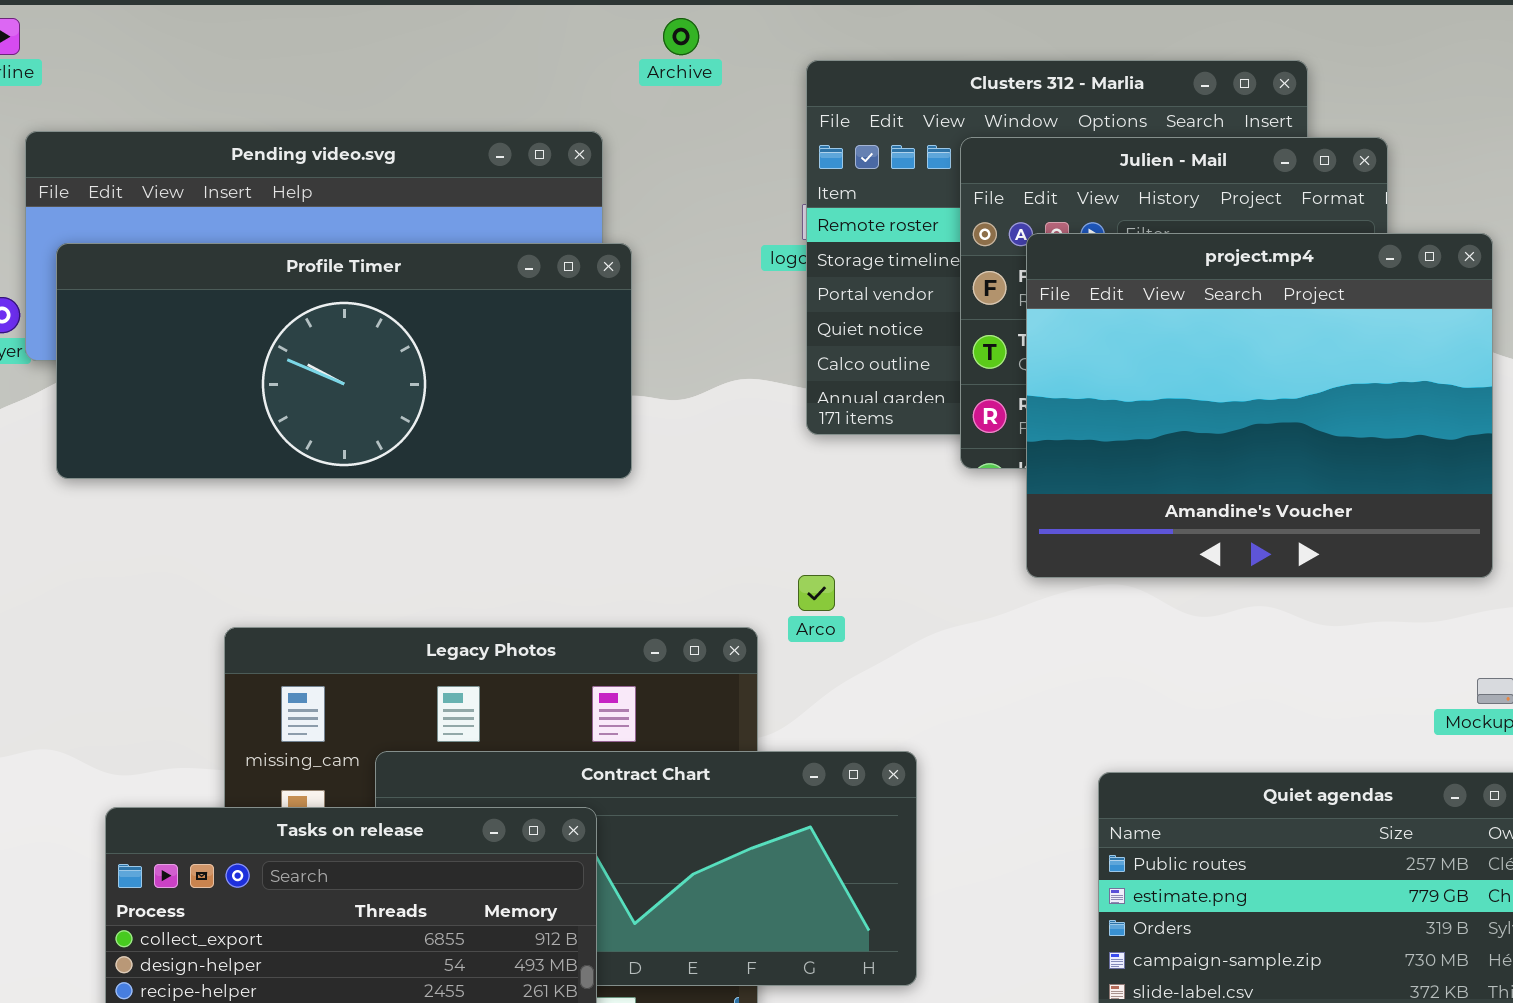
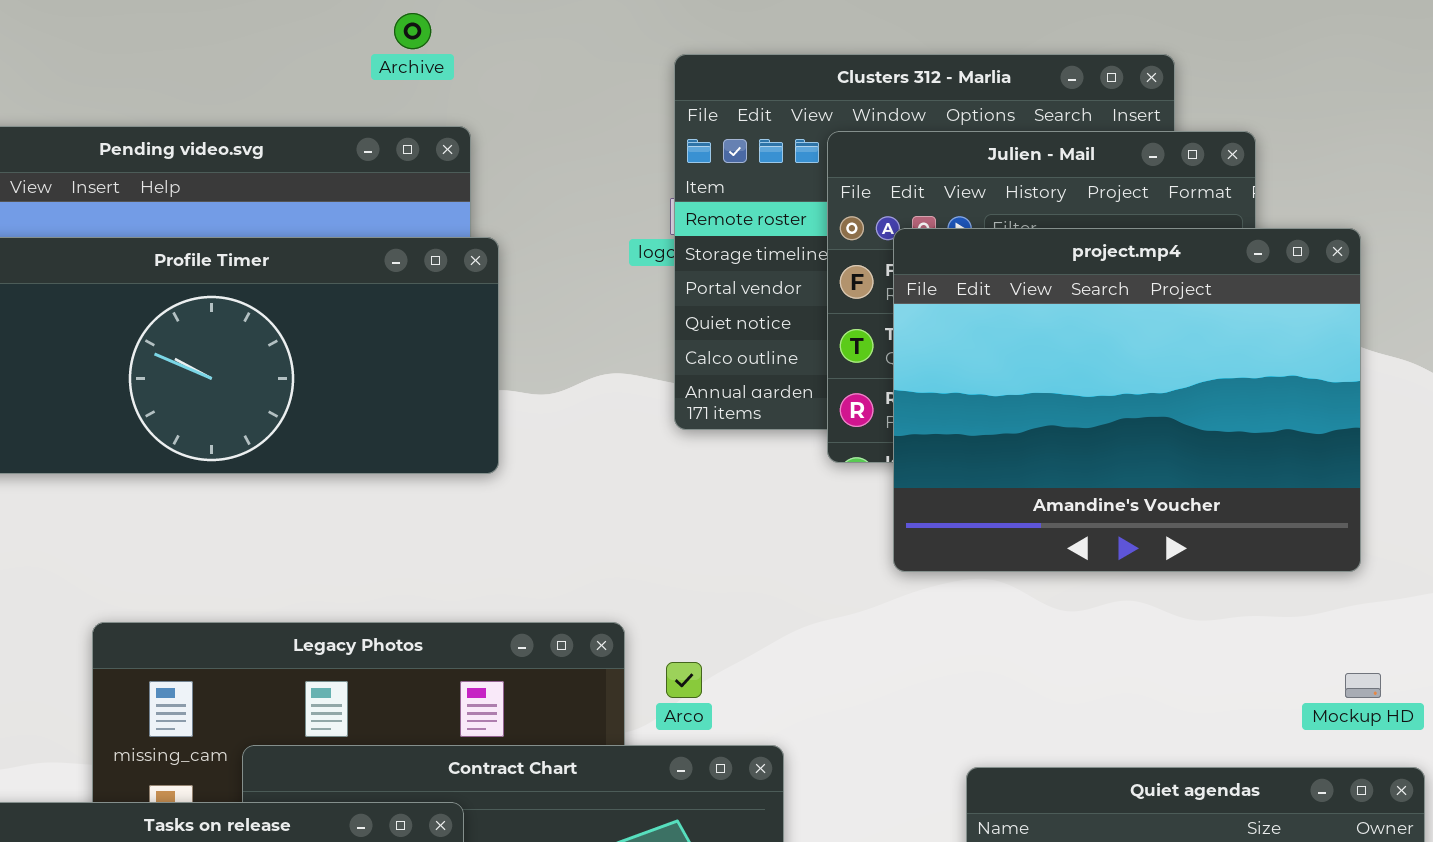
Archive: [663,18,699,55] -> [394,13,431,49], moved
Arco: [798,575,835,611] -> [666,662,702,698], moved

